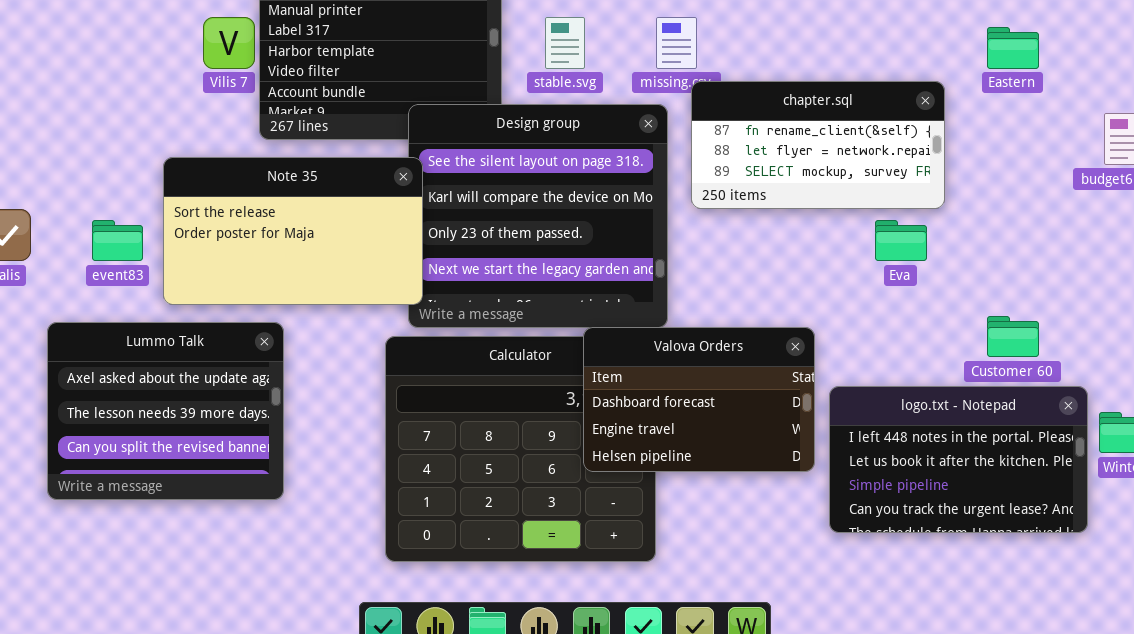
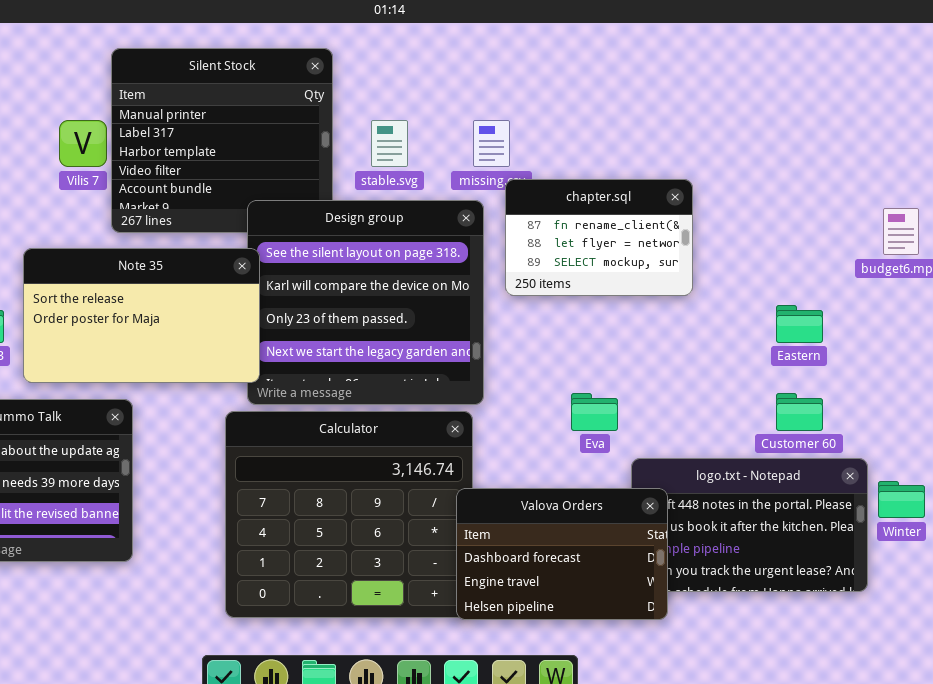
Eastern: [987,27,1039,69] -> [776,305,823,343], moved
chapter.sql: [691,81,945,209] -> [505,179,693,296], resized
Eva: [875,220,927,261] -> [571,393,618,431], moved
Valova Orders: [583,327,815,472] -> [456,488,668,620], moved

